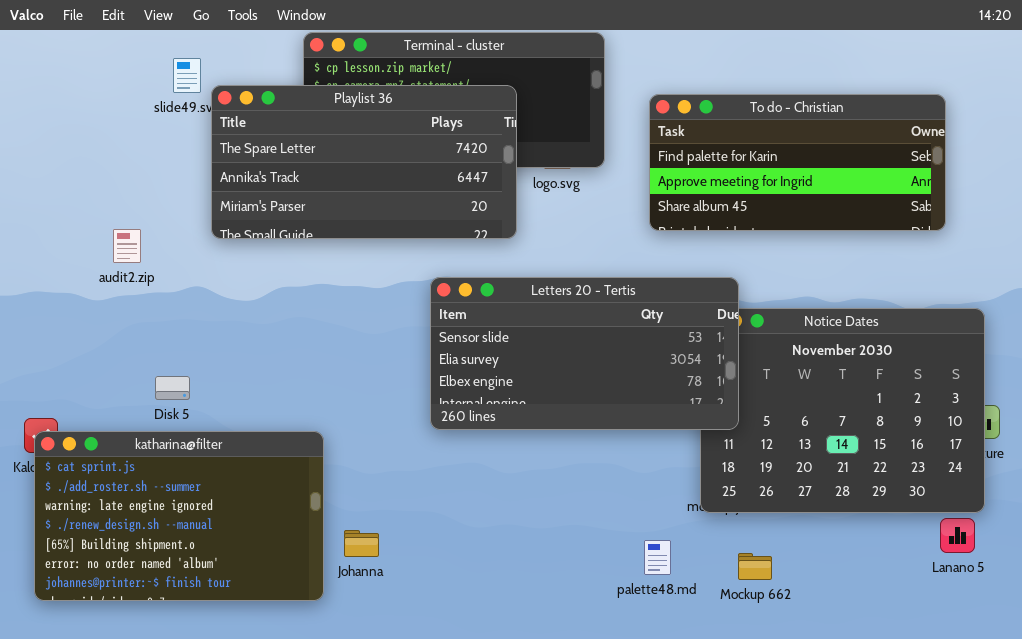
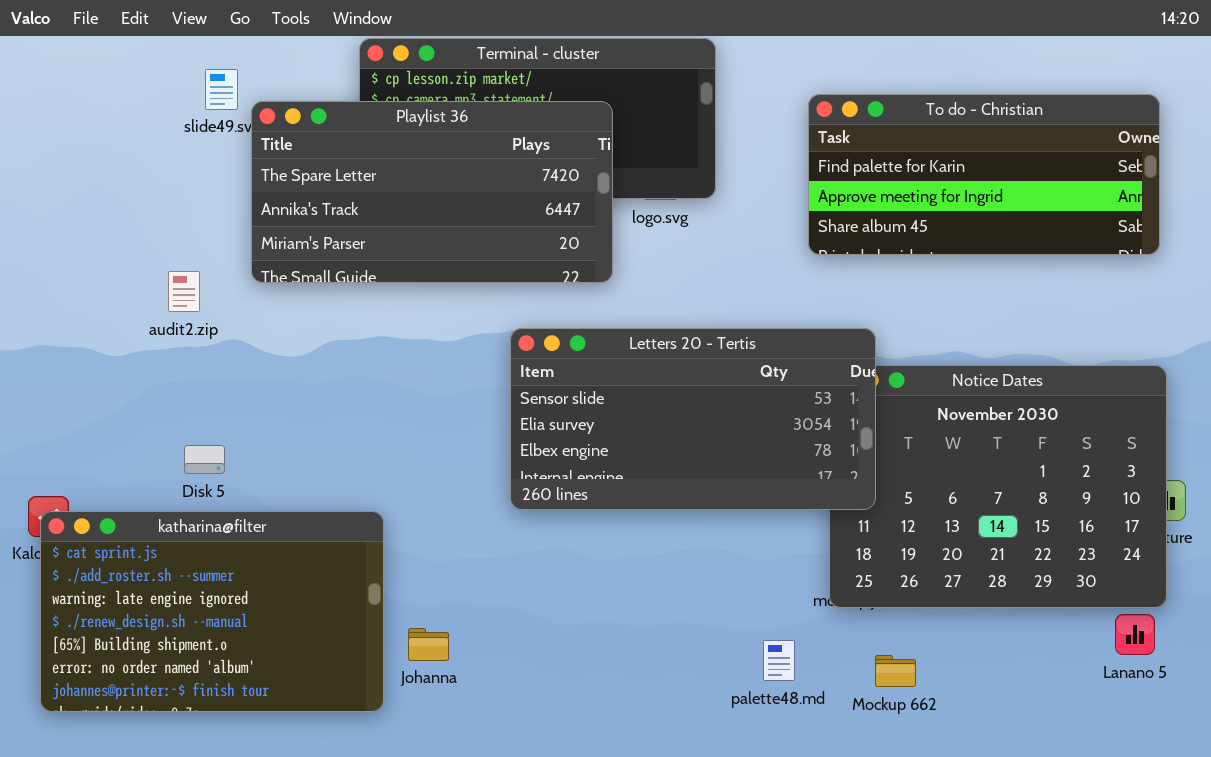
To do - Christian: [649,94,946,231] -> [808,94,1160,255], moved
audit2.zip: [113,229,141,263] -> [168,271,200,312], moved

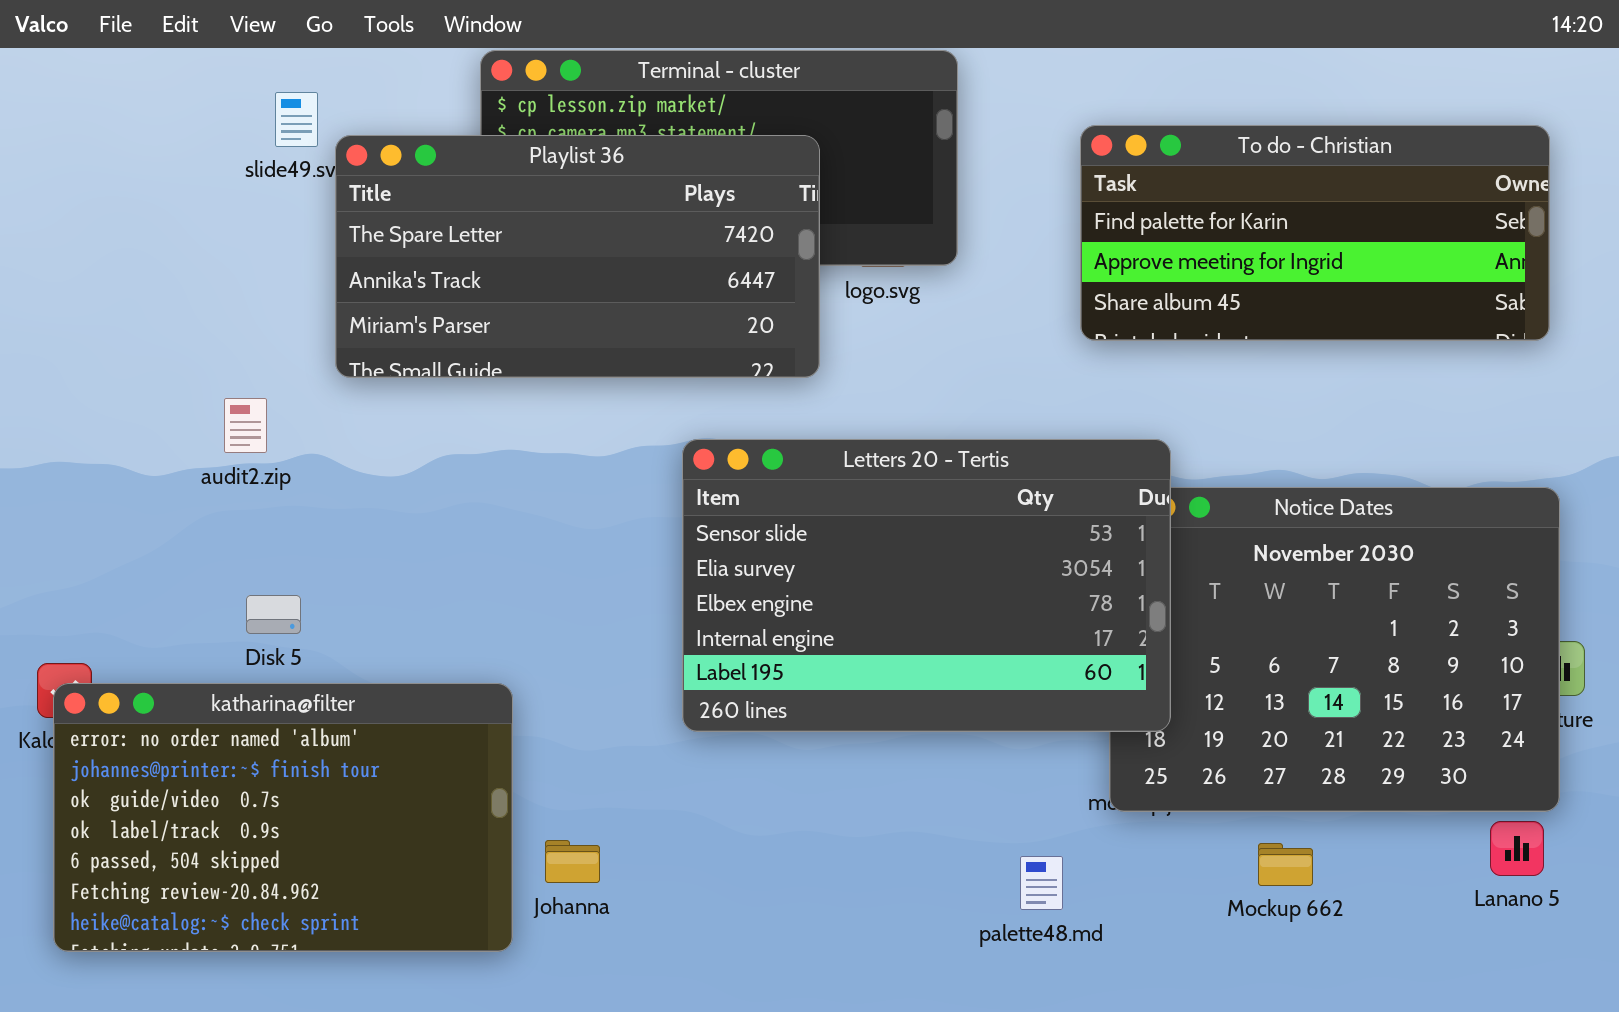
audit2.zip: [168,271,200,312] -> [224,398,267,453], moved
Letters 20 - Tertis: [510,328,876,510] -> [682,439,1171,732], resized
katharina@filter: [40,511,384,712] -> [53,683,513,952], scrolled down 5 rows
Mockup 662: [875,655,916,687] -> [1258,843,1313,886], moved

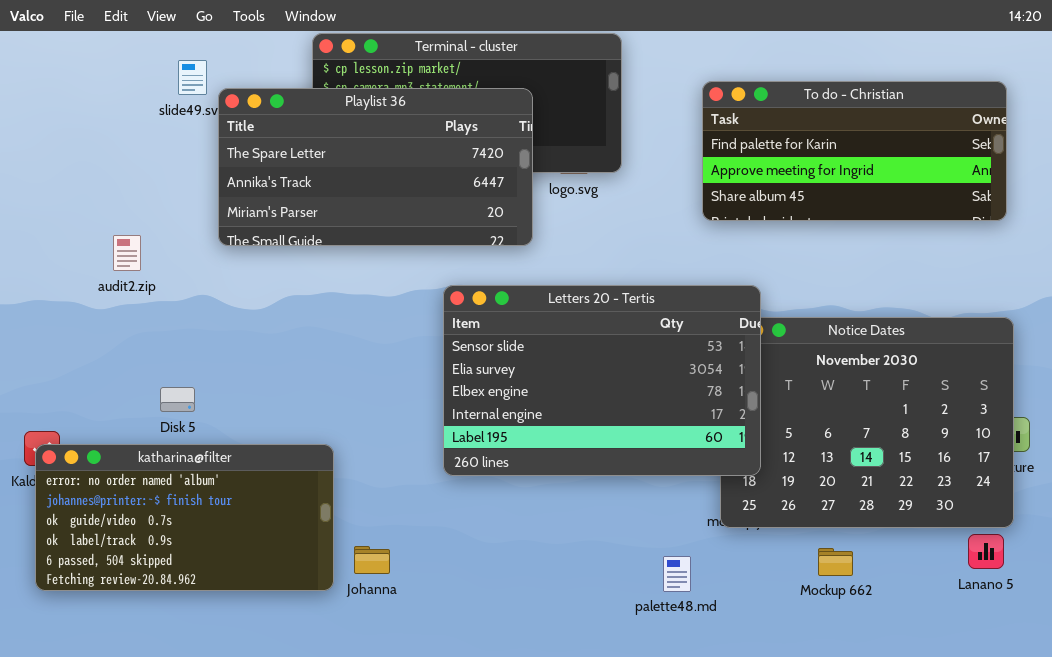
audit2.zip: [224,398,267,453] -> [113,235,141,271], moved
katharina@filter: [53,683,513,952] -> [35,444,334,591], resized

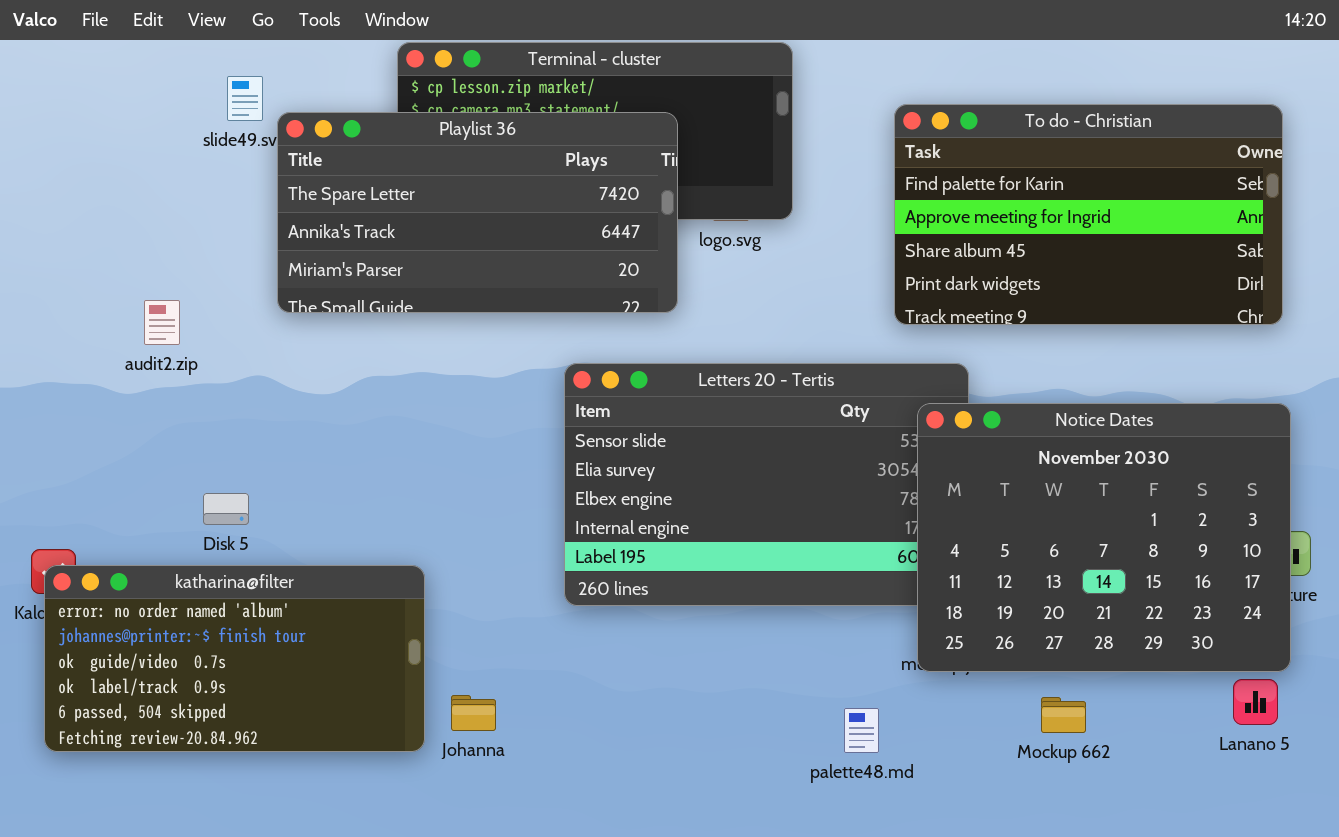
To do - Christian: [702,81,1007,221] -> [894,104,1283,325], resized
Notice Dates: [720,317,1014,528] -> [917,403,1291,672], raised

